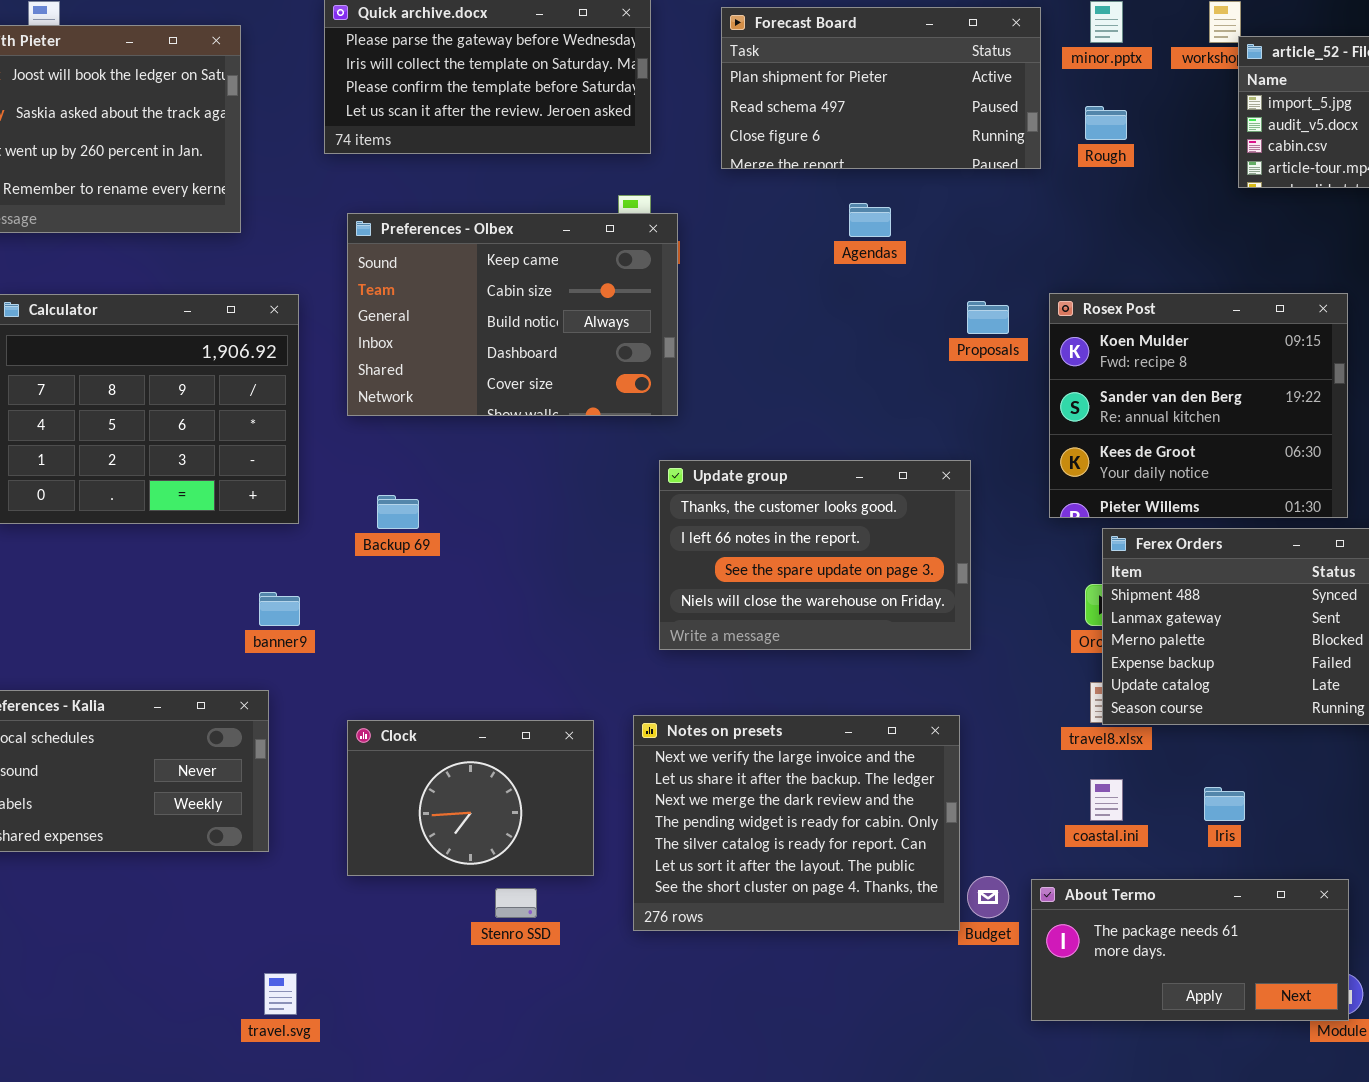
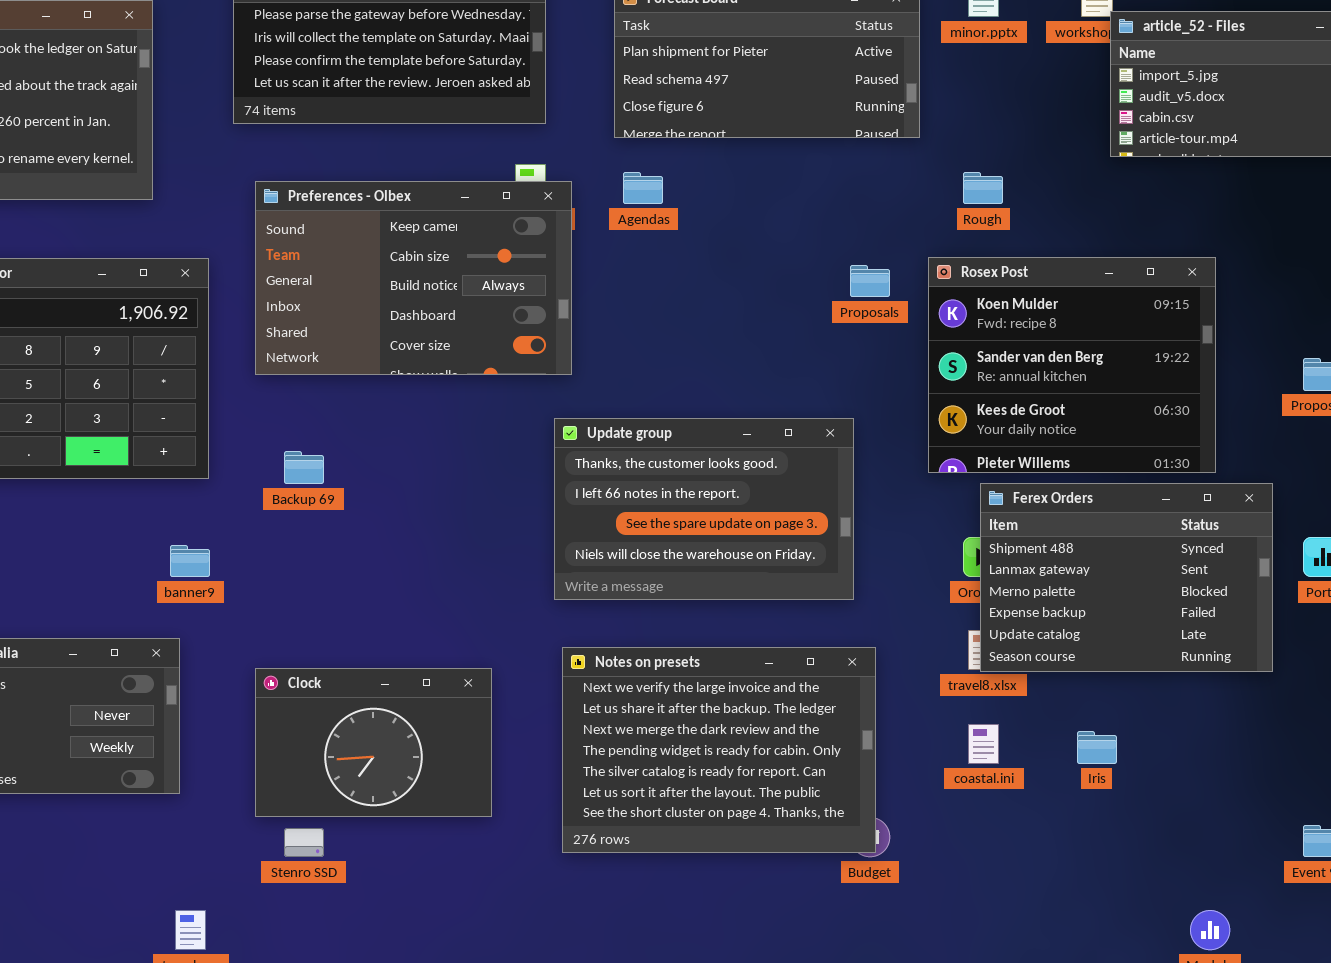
Rough: [1085,106,1127,140] -> [963,172,1003,204], moved
Agendas: [849,203,891,237] -> [623,172,663,204], moved
Notes on presets: [633,715,960,931] -> [562,647,876,853], moved
About Termo: [1031,879,1349,1021] -> none, closed
Stenro SSD: [495,888,537,918] -> [284,828,324,857], moved

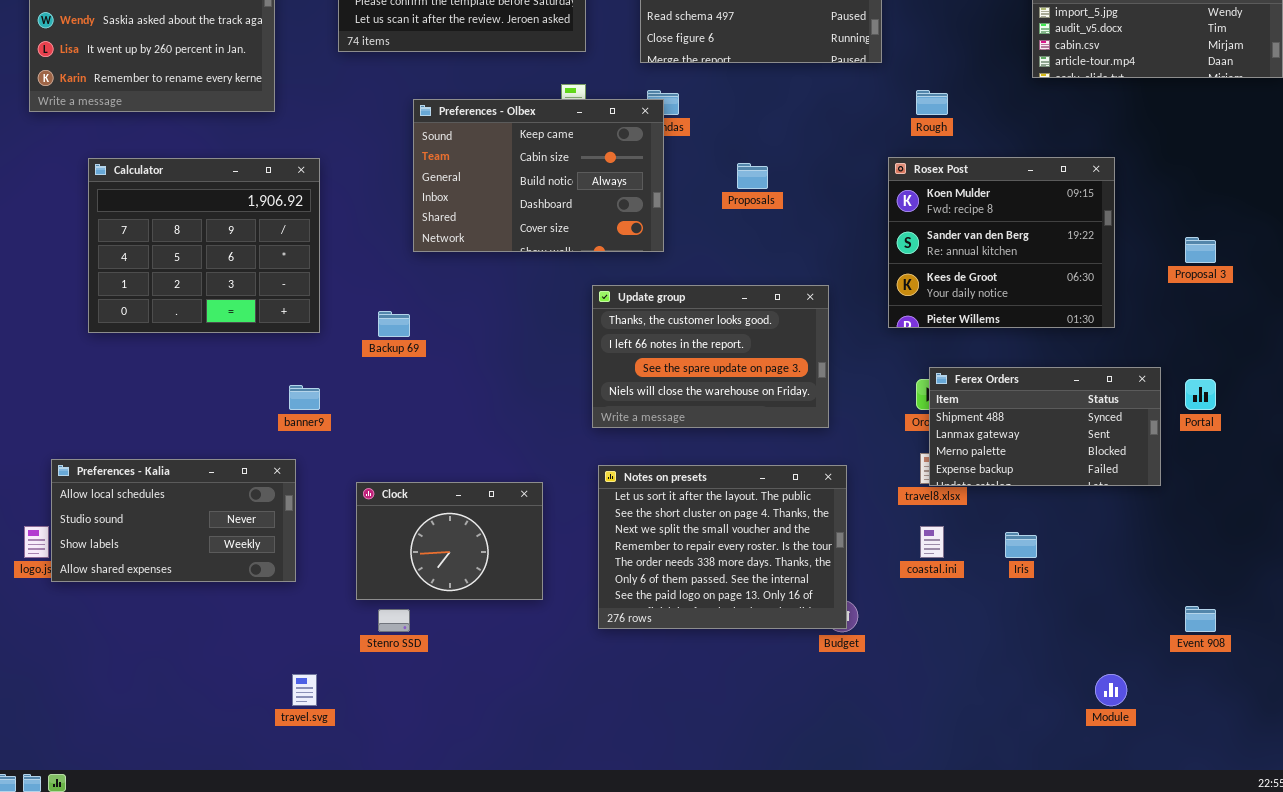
Preferences - Olbex: [255,181,572,375] -> [413,99,664,252], moved
Proposals: [850,265,890,297] -> [737,163,768,189], moved
Ferex Orders: [980,483,1273,672] -> [929,367,1161,486], resized
Notes on presets: [562,647,876,853] -> [598,465,847,629], scrolled down 5 rows

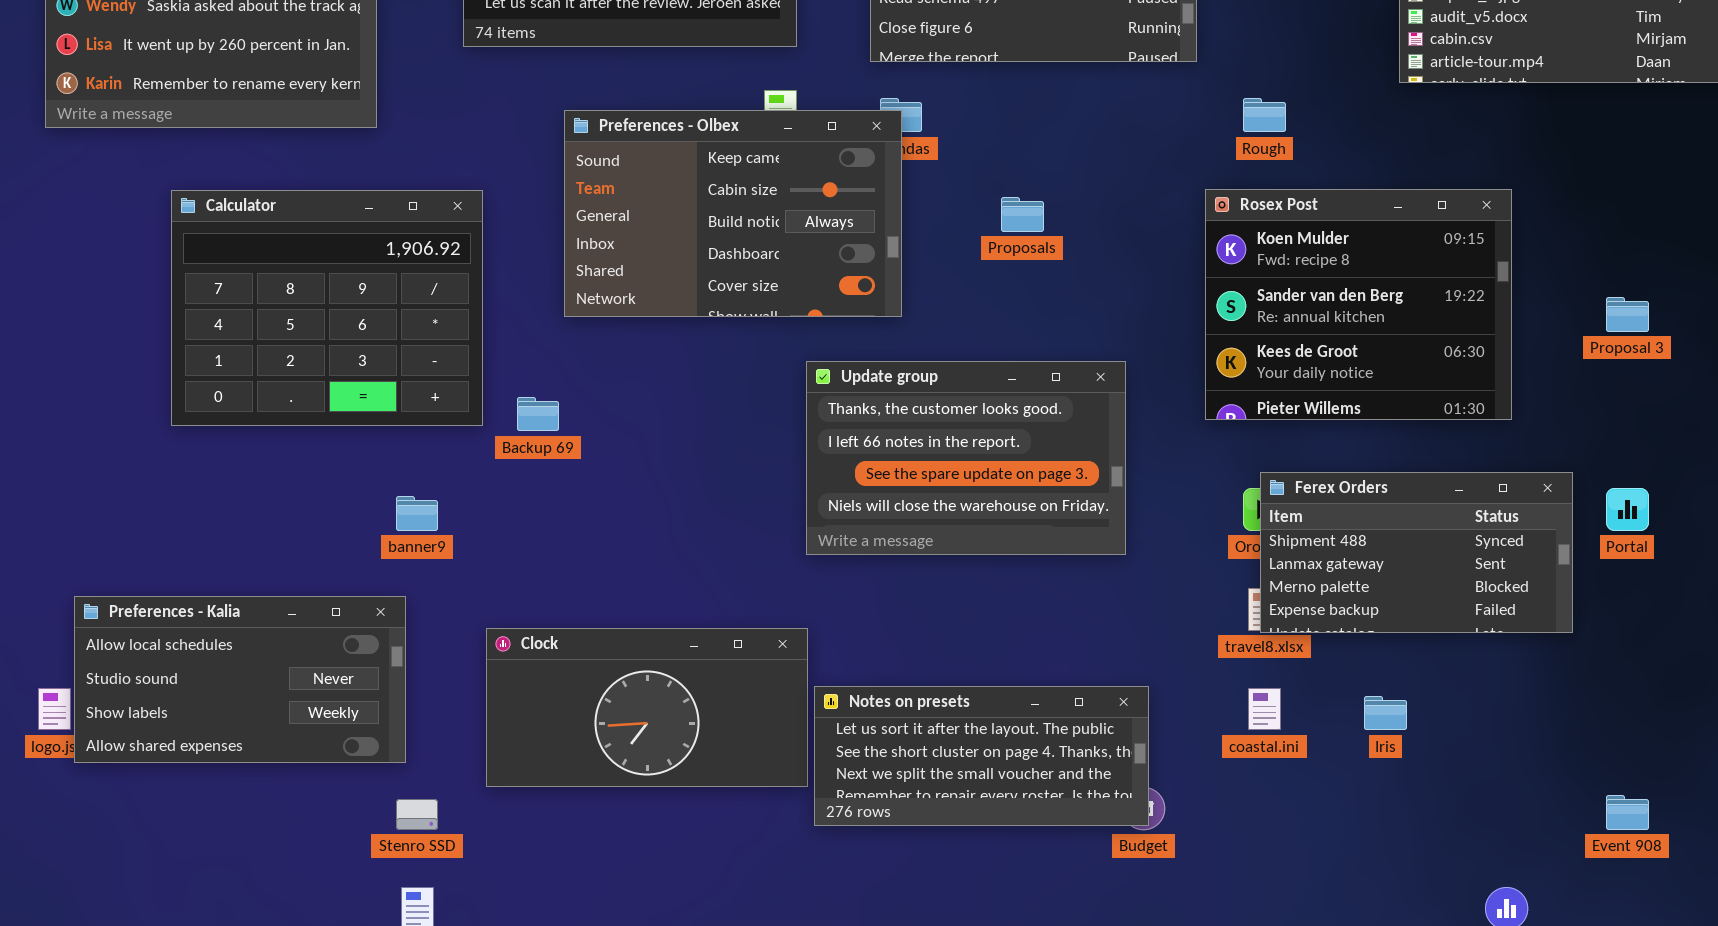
Calculator: [88,158,320,333] -> [171,190,483,426], moved
Notes on presets: [598,465,847,629] -> [814,686,1149,826], resized
Clock: [356,482,543,600] -> [486,628,808,787], resized
Stenro SSD: [378,609,410,632] -> [396,799,438,830], moved

